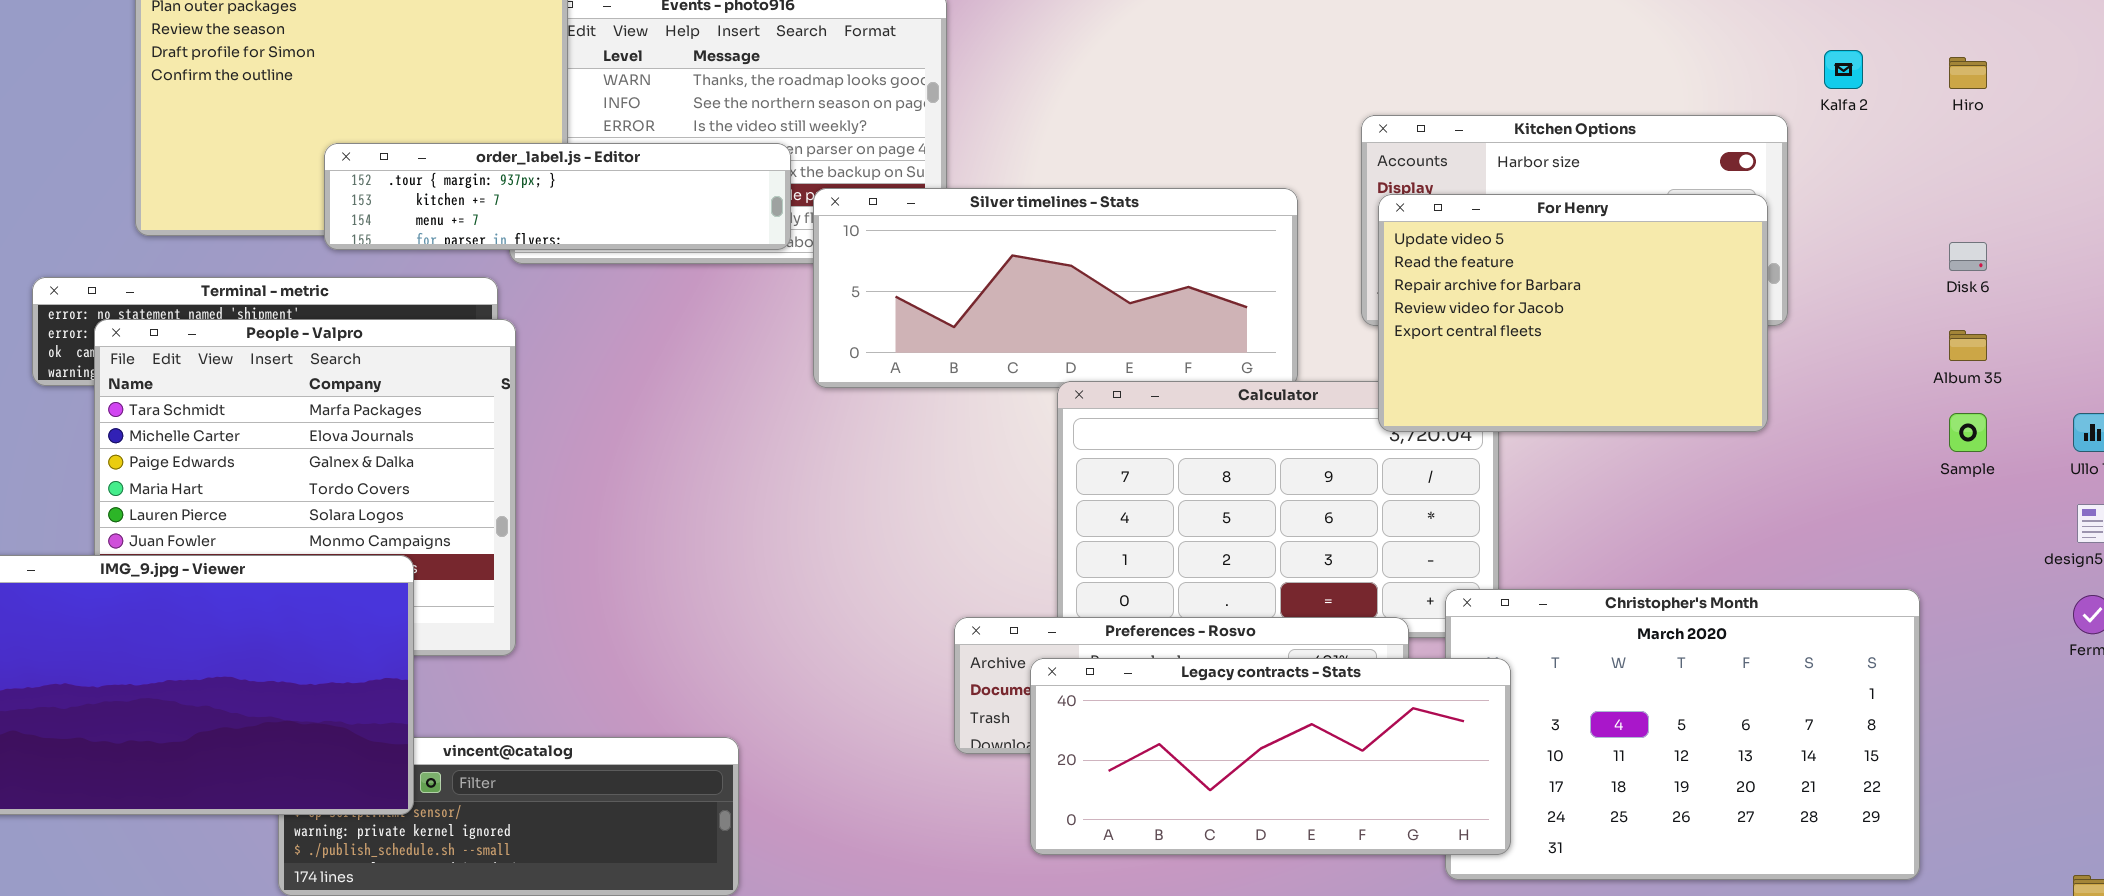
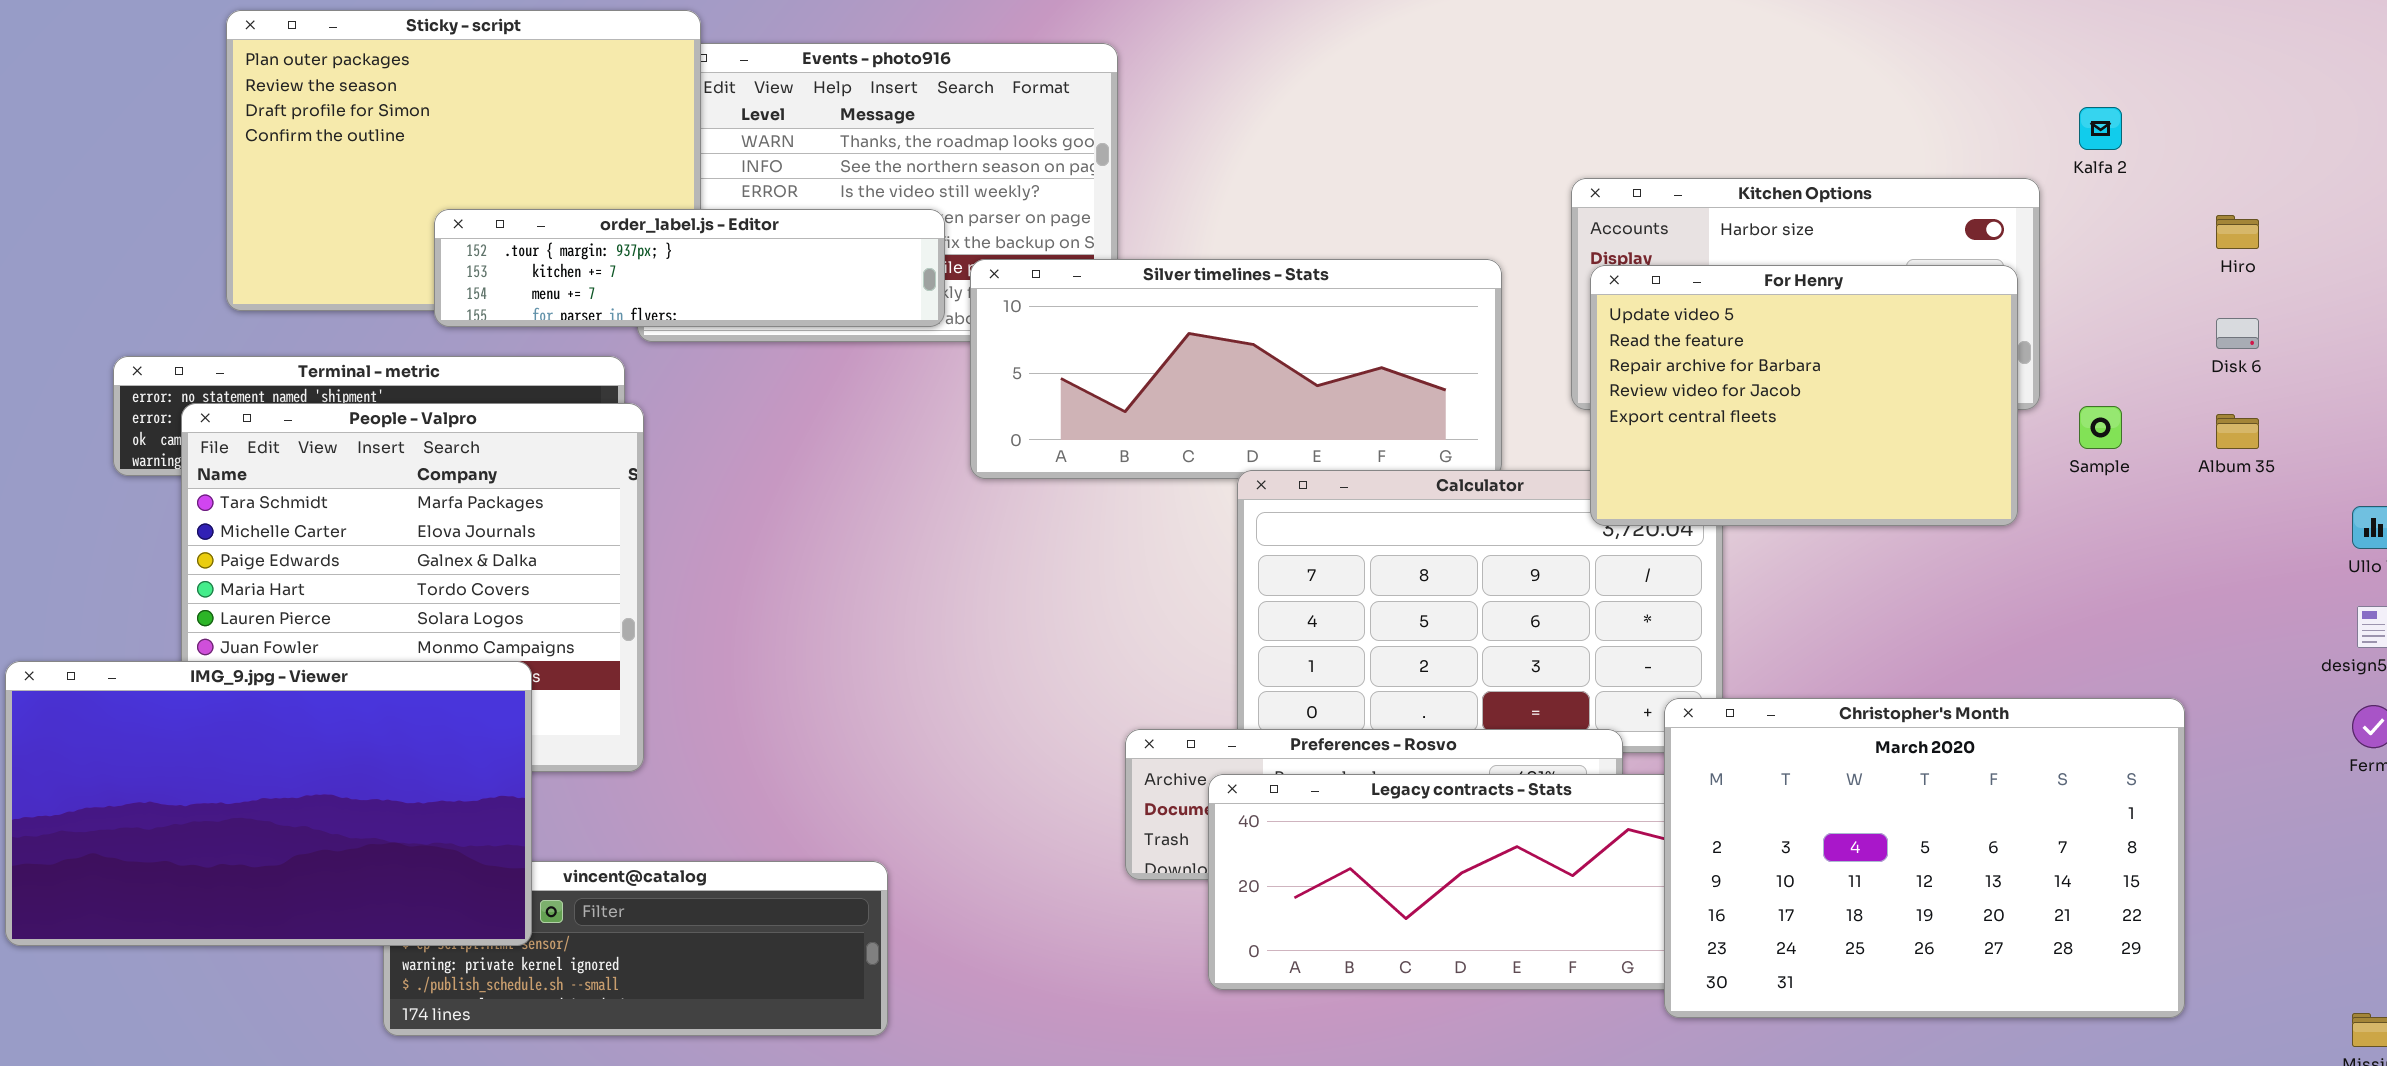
Hiro: [1949,57,1987,89] -> [2216,215,2259,249], moved
Sample: [1949,413,1987,452] -> [2079,406,2122,449], moved
Christopher's Month: [1445,589,1920,880] -> [1664,698,2185,1018], raised

